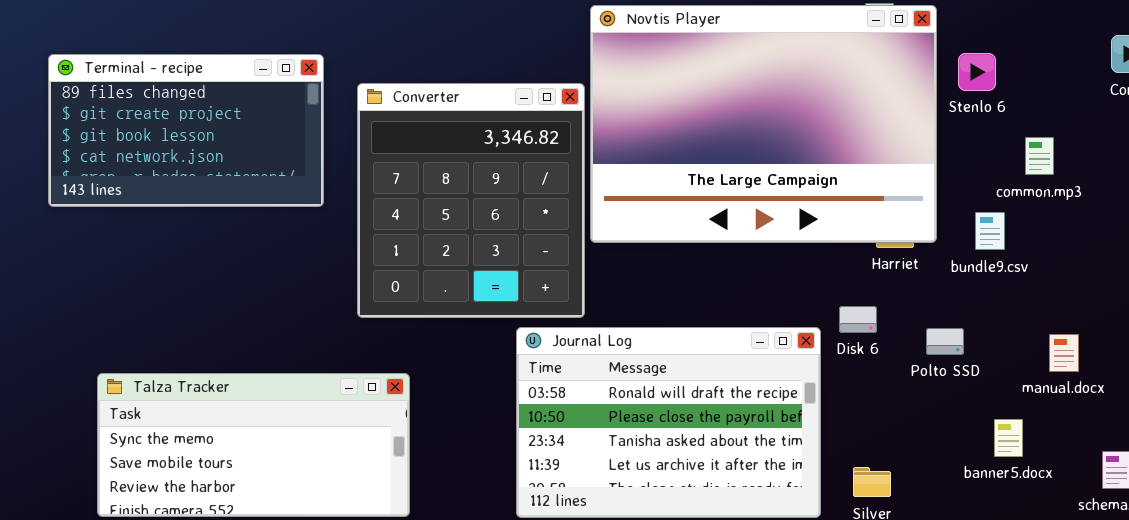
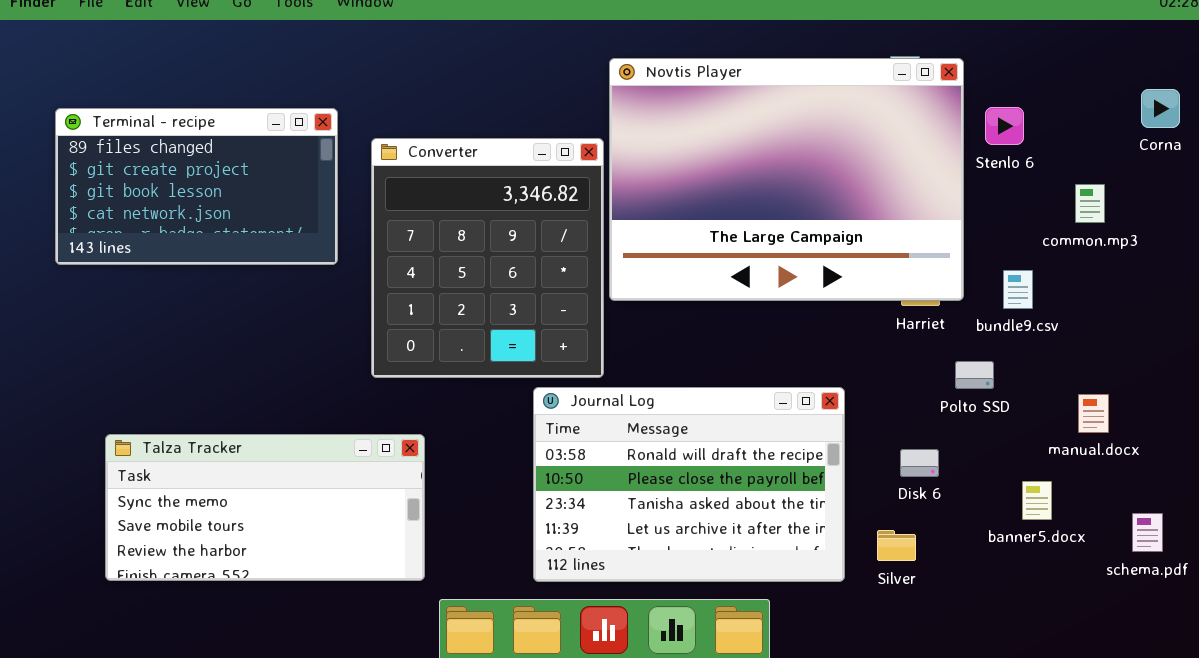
common.mp3: [1025,137,1054,175] -> [1075,184,1105,223], moved
Disk 6: [839,306,877,333] -> [900,449,939,477], moved
Polto SSD: [926,328,964,355] -> [955,361,994,389], moved

